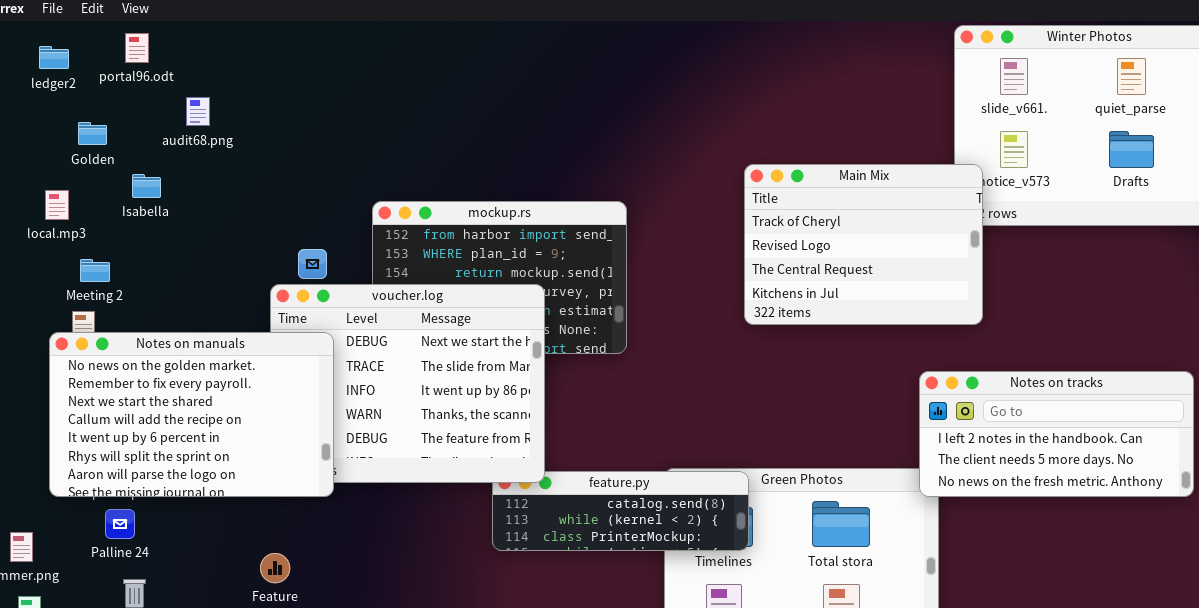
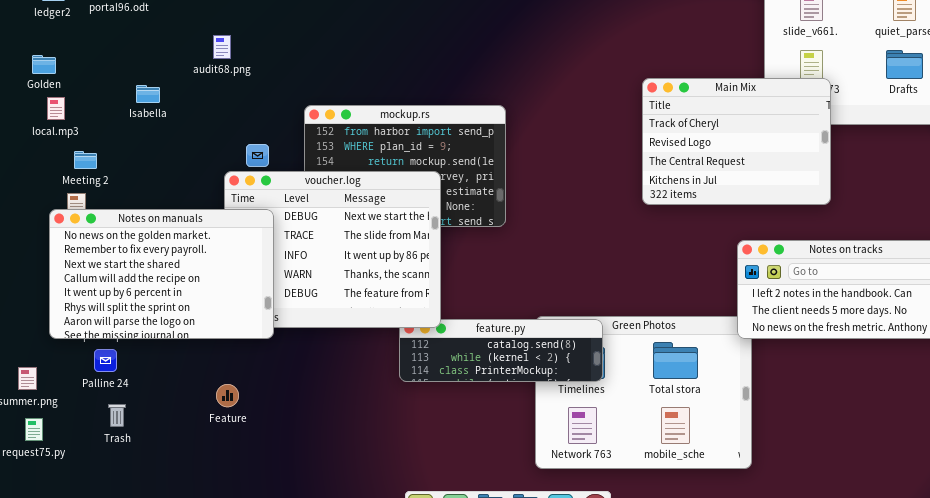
audit68.png: [186,97,210,126] -> [213,35,231,59], moved
Golden: [78,122,107,145] -> [32,55,56,74], moved
Main Mix: [744,164,983,325] -> [642,78,831,205], moved
Isabella: [132,174,161,198] -> [136,85,160,103], moved

